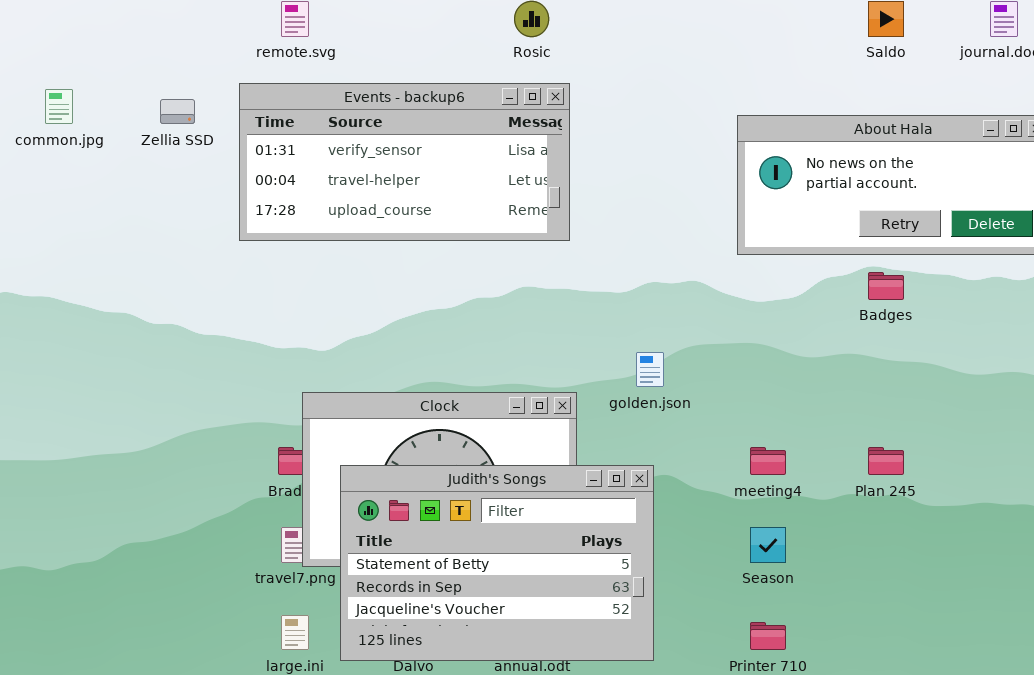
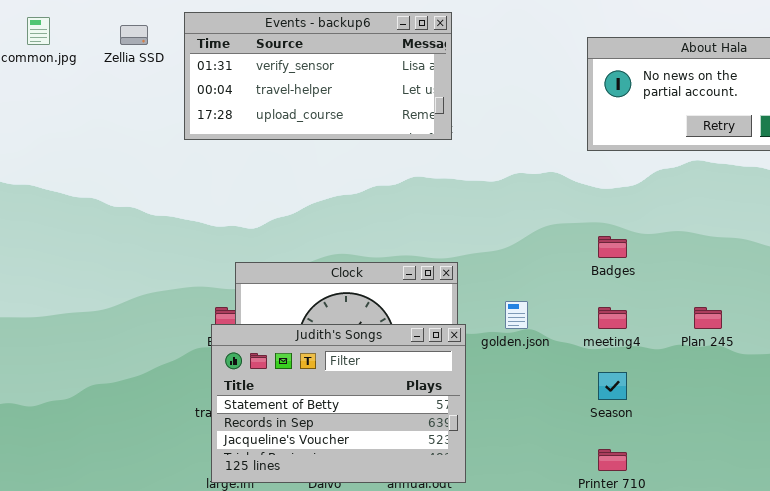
Badges: [868,272,904,300] -> [598,236,627,258], moved
golden.json: [636,352,664,387] -> [505,301,528,329], moved
Judith's Songs: [340,465,654,661] -> [211,324,466,483], moved

